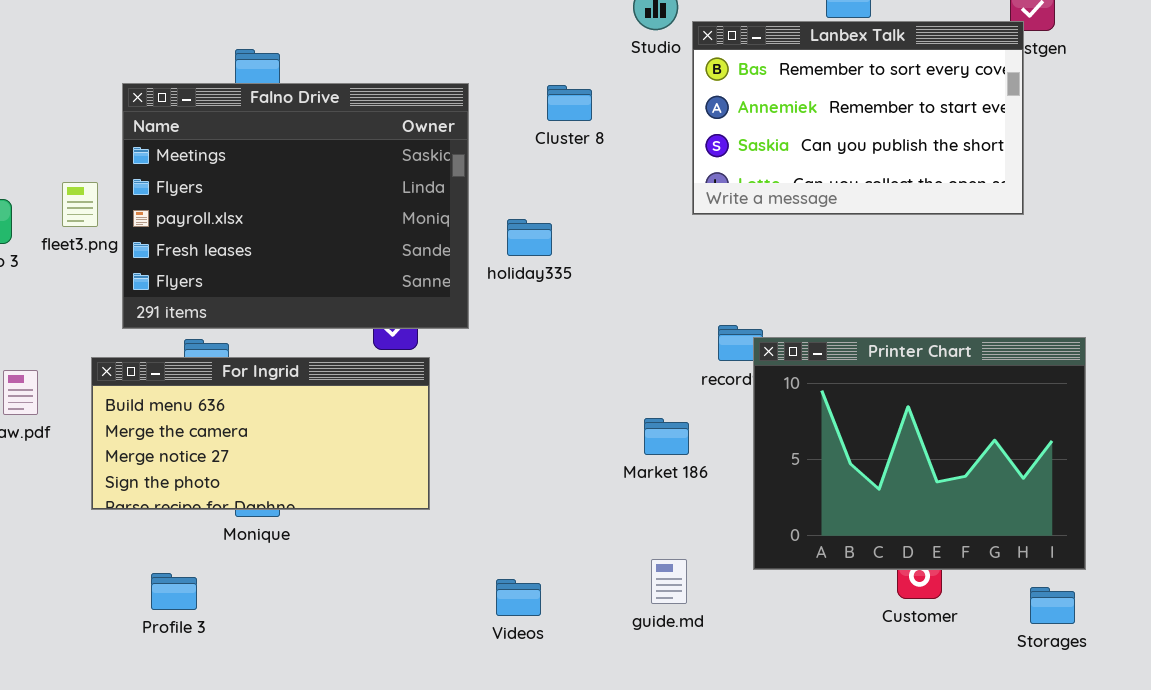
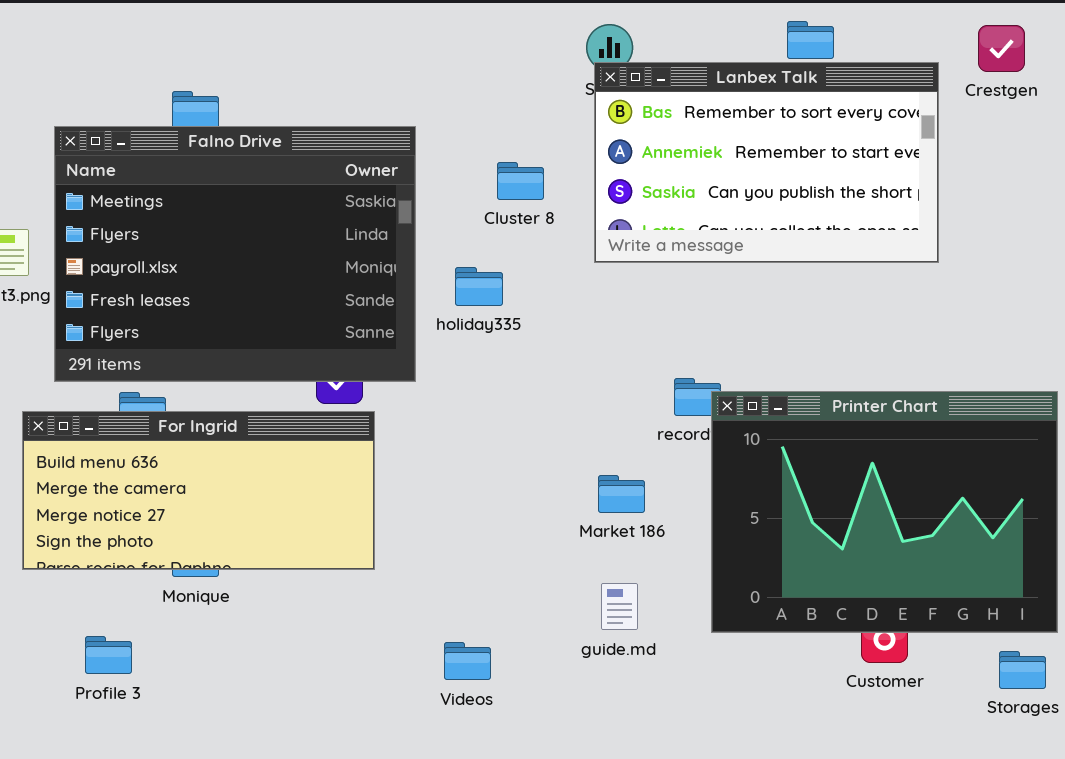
Lanbex Talk: [692,21,1024,215] -> [594,62,939,263], moved
Cluster 8: [547,85,592,121] -> [497,162,544,200], moved
guide.md: [651,559,687,604] -> [601,583,638,630], moved

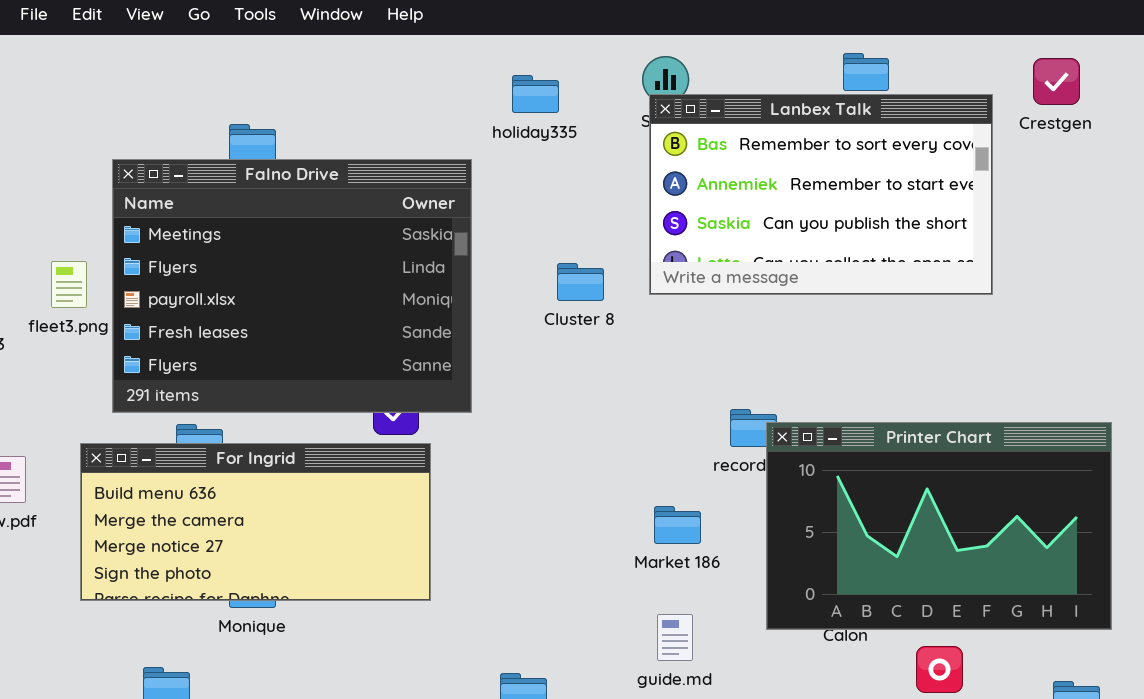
Cluster 8: [497,162,544,200] -> [557,263,604,301], moved
holiday335: [455,267,503,306] -> [512,75,559,113], moved
Printer Chart: [711,391,1058,633] -> [766,422,1112,630], resized

